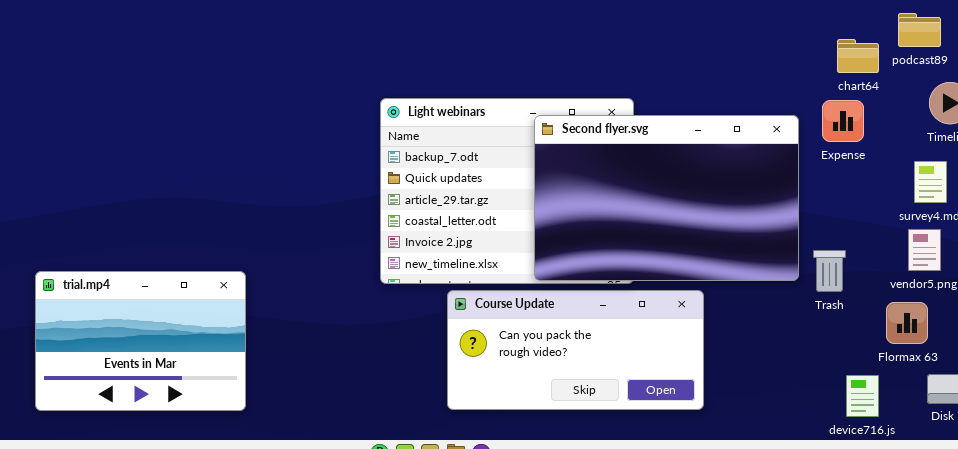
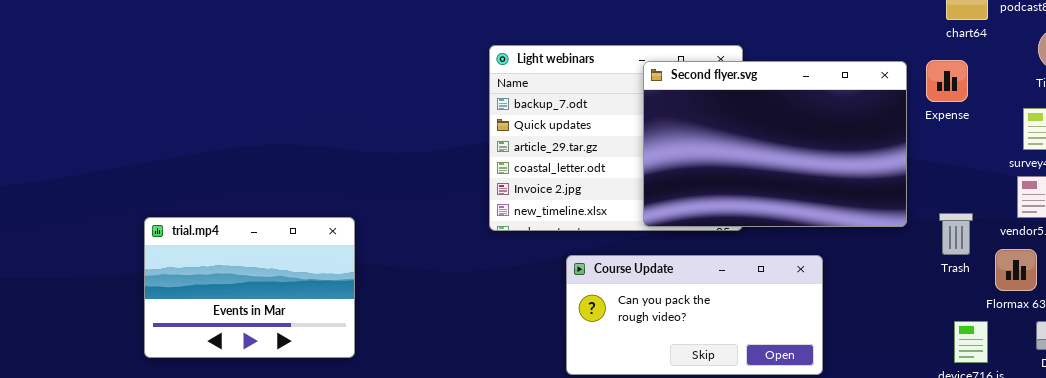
Expense: [822,100,864,142] -> [926,60,968,102], moved
Trash: [813,250,846,292] -> [939,213,973,255], moved
Course Update: [447,290,704,410] -> [566,255,823,375], moved

